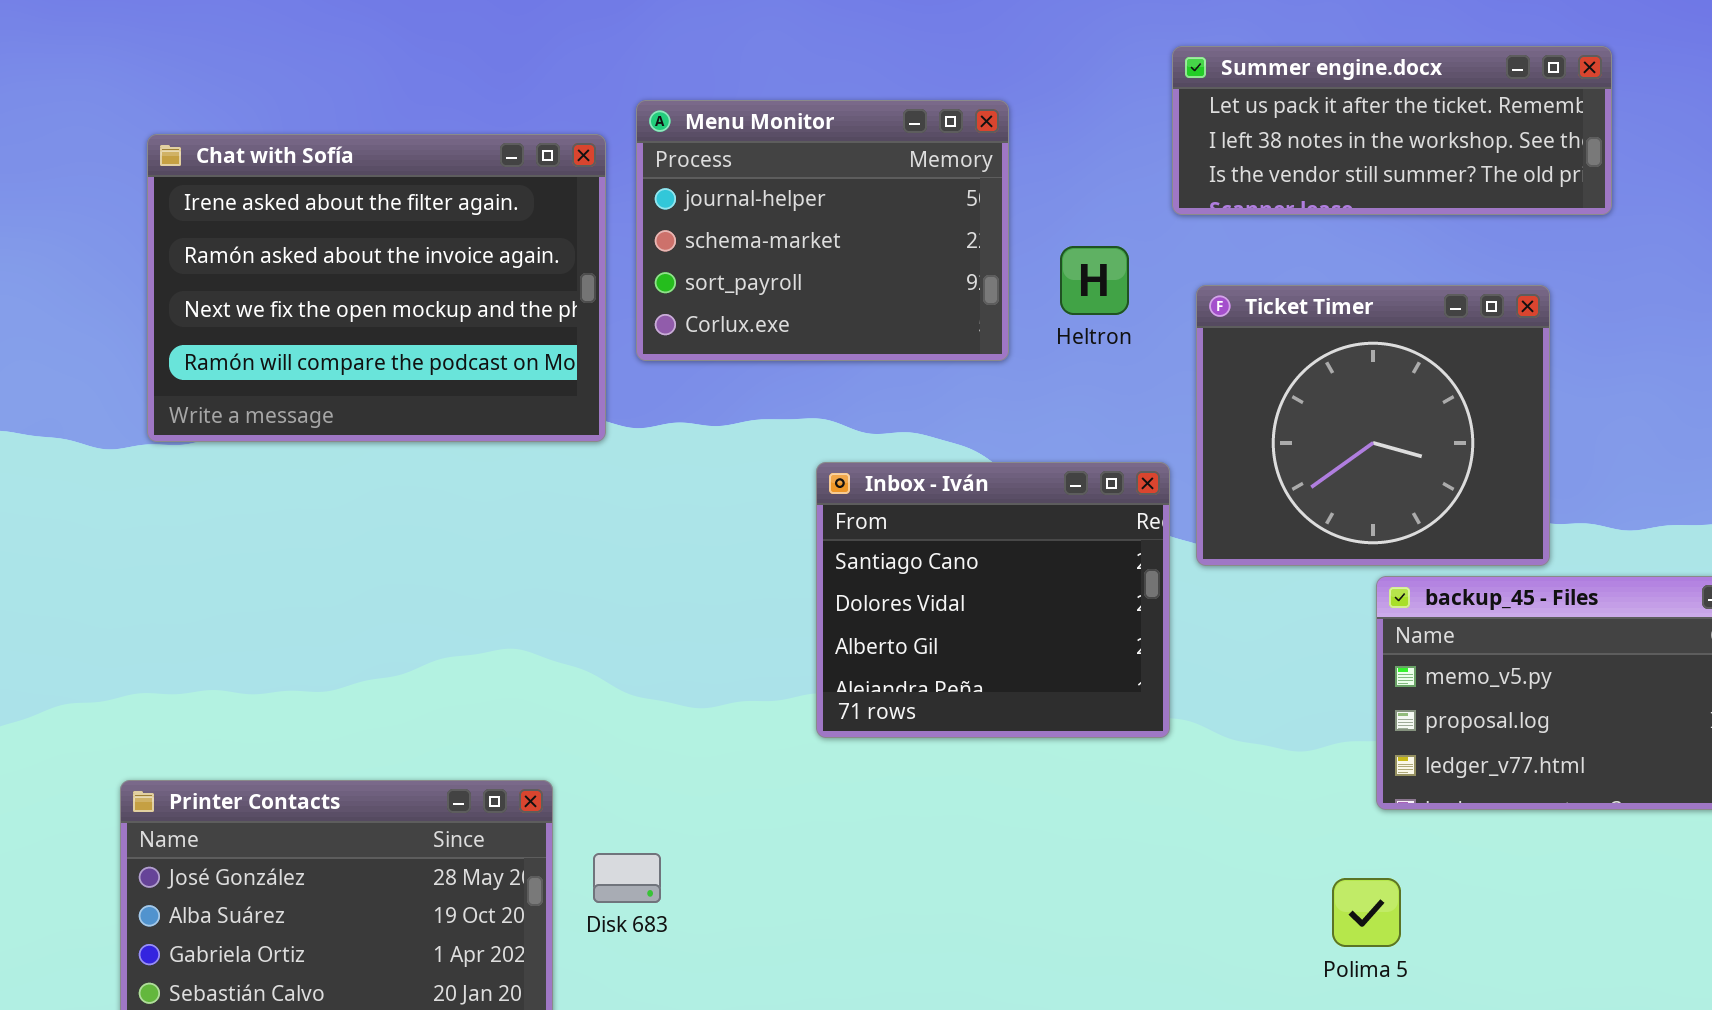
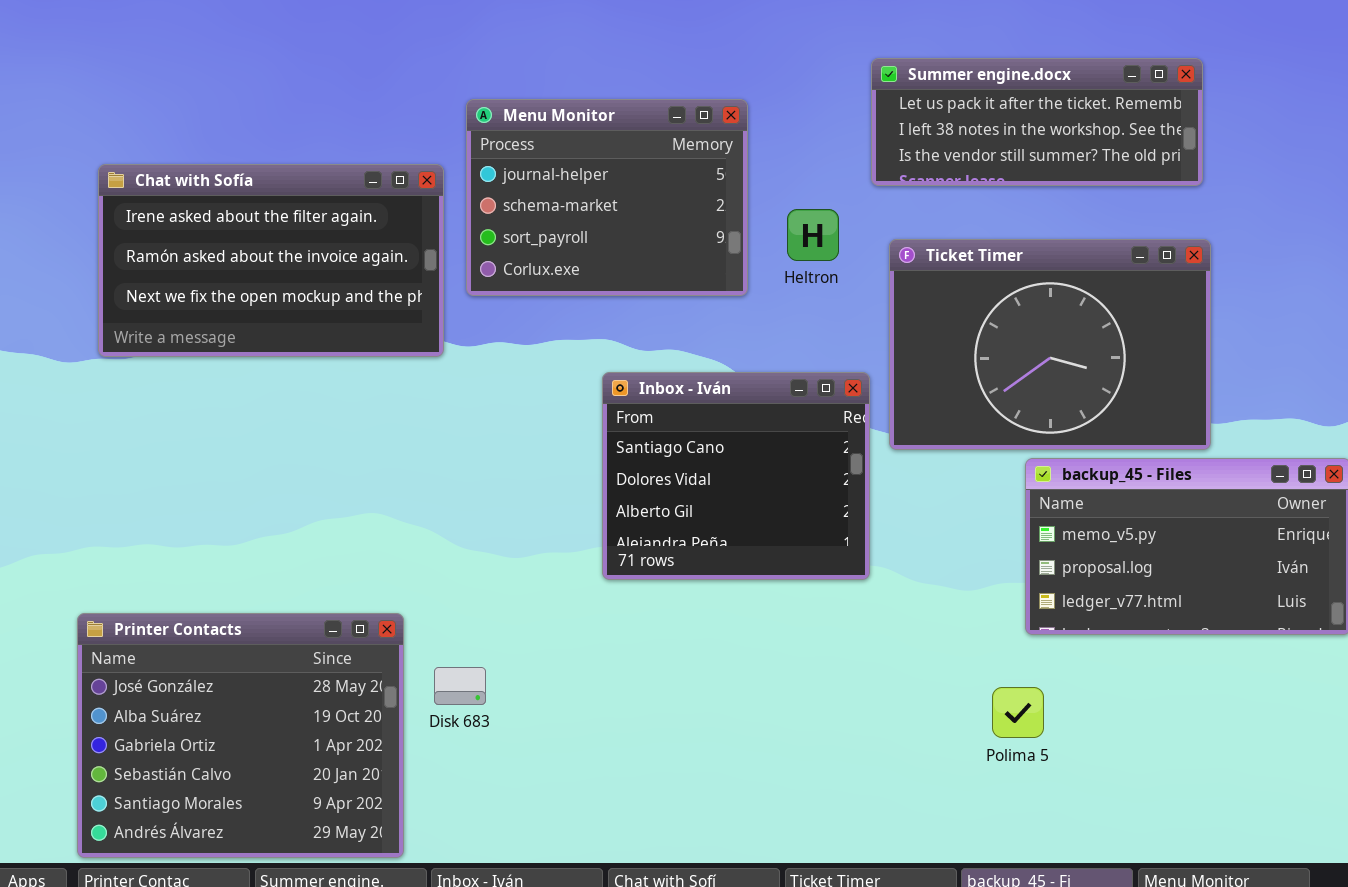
Chat with Sofía: [147,134,606,442] -> [98,164,444,357], resized
Ticket Timer: [1196,285,1550,566] -> [889,239,1211,450], resized

